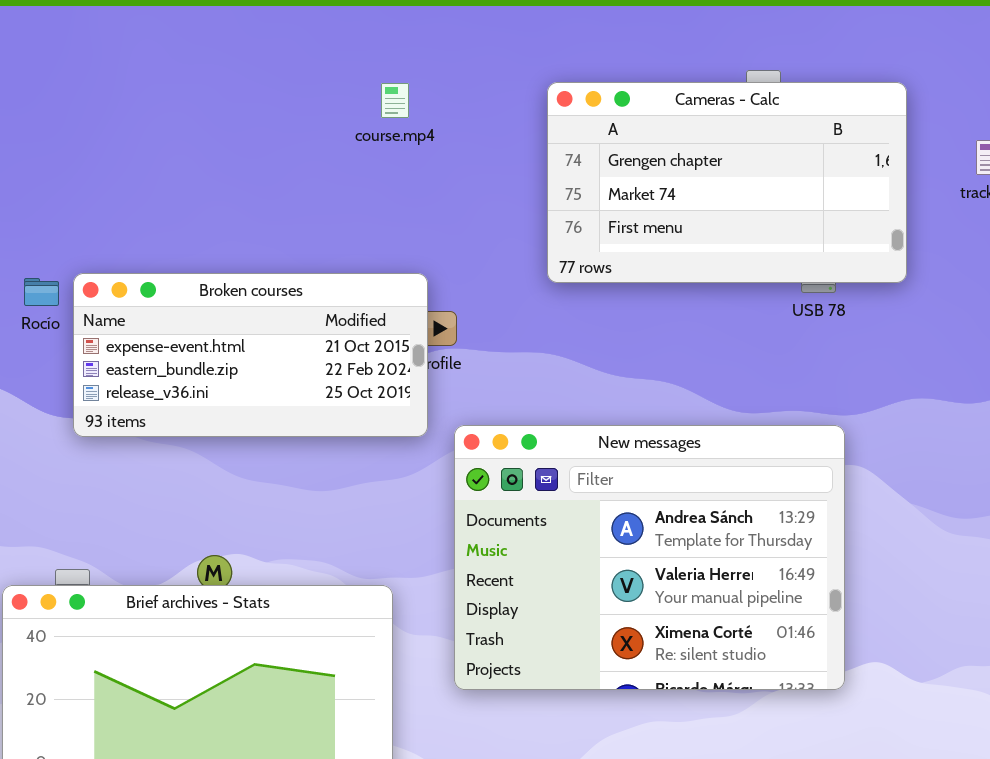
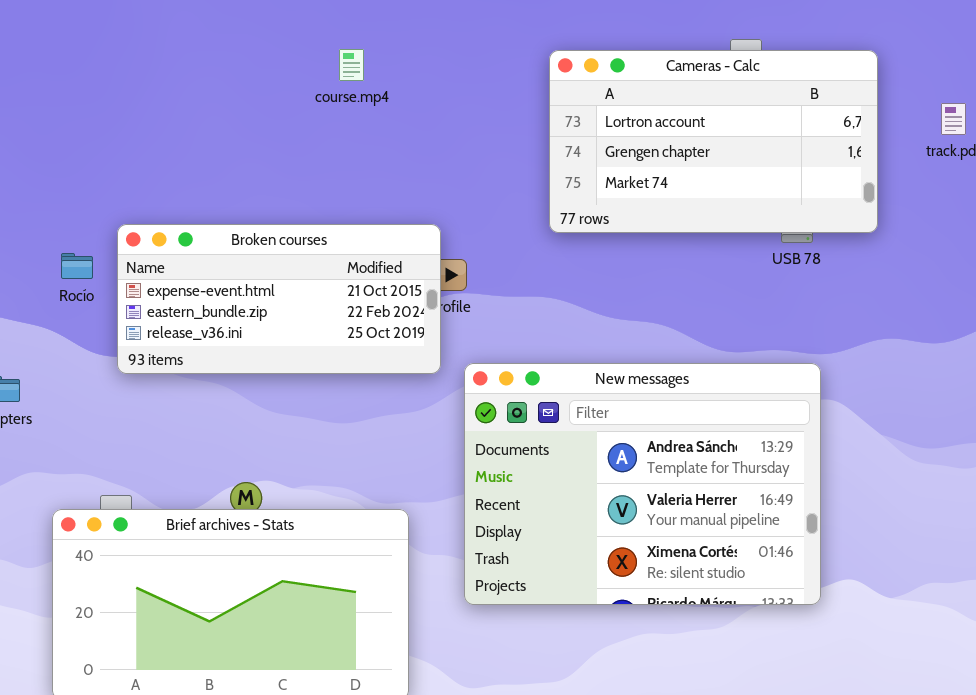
Cameras - Calc: [547,82,907,283] -> [549,50,878,233], scrolled up 1 row
course.mp4: [381,83,409,118] -> [339,49,364,81], moved
Rocío: [24,278,59,306] -> [61,253,93,279], moved

